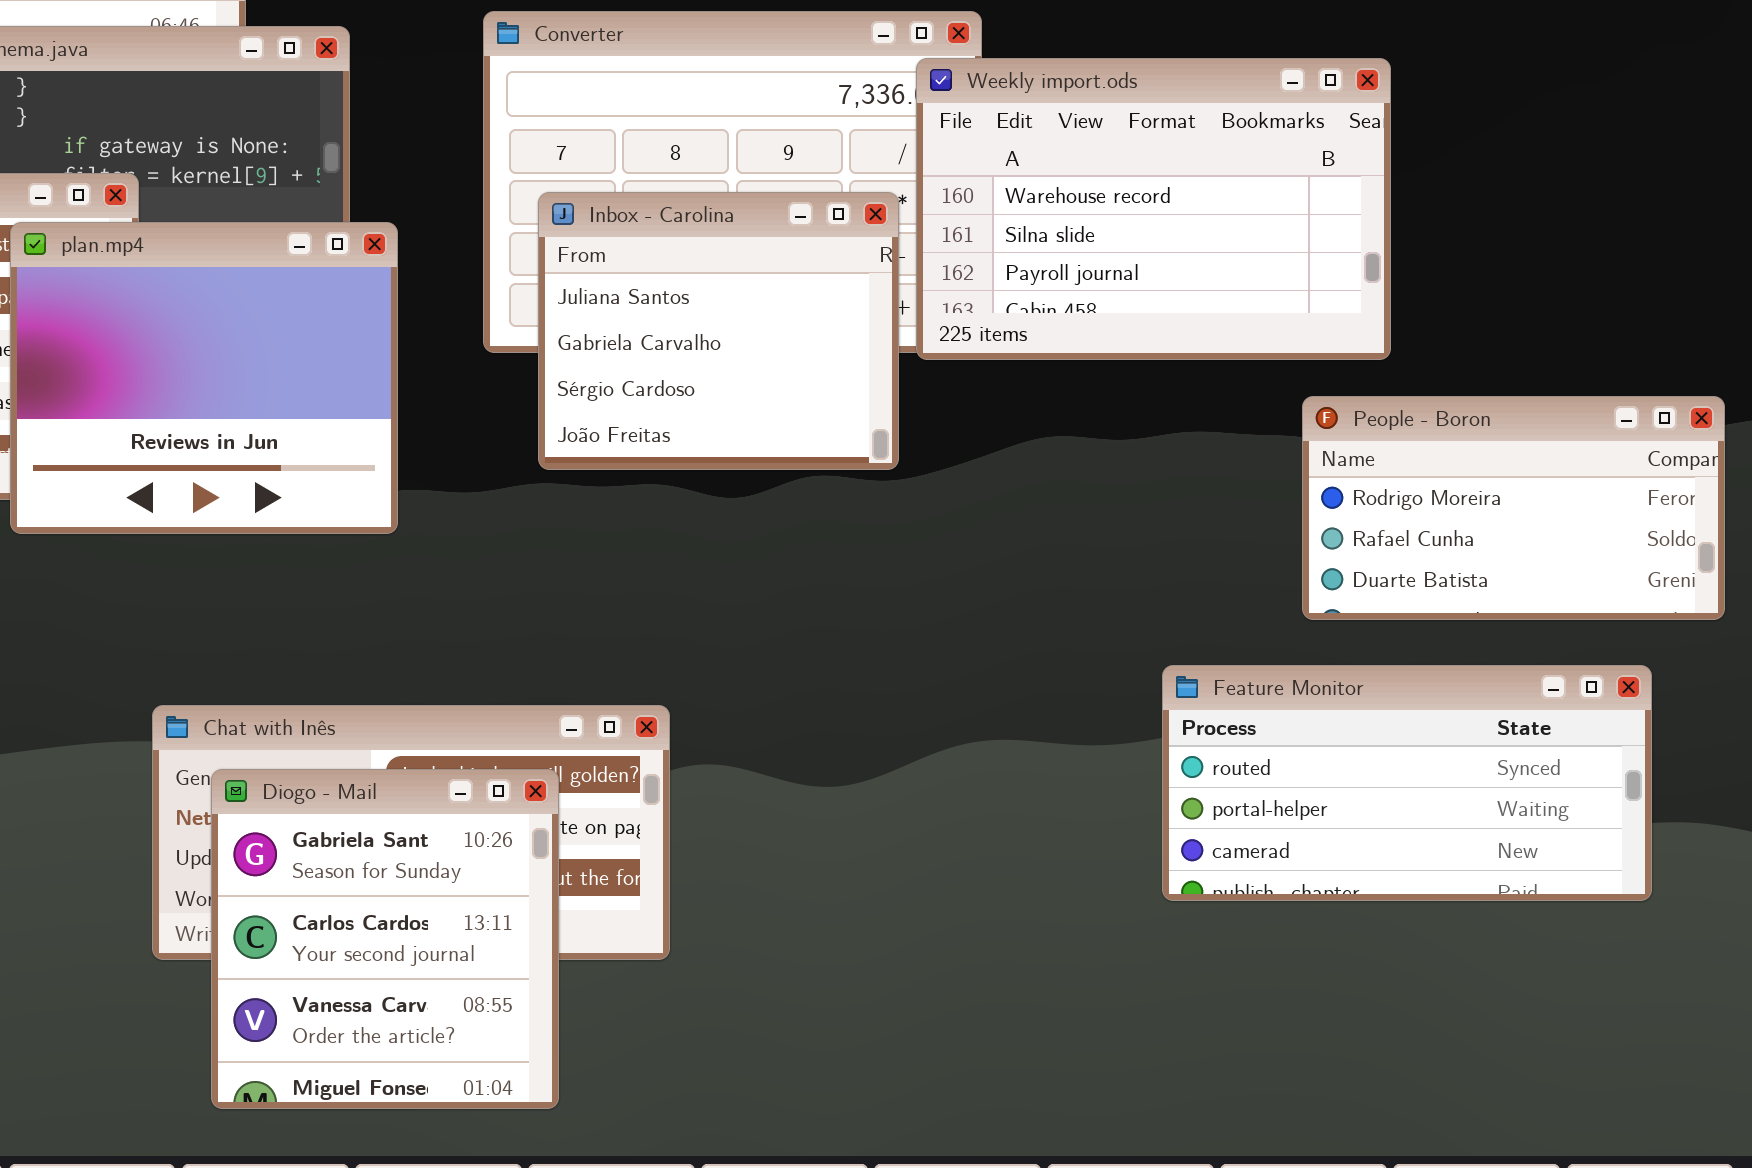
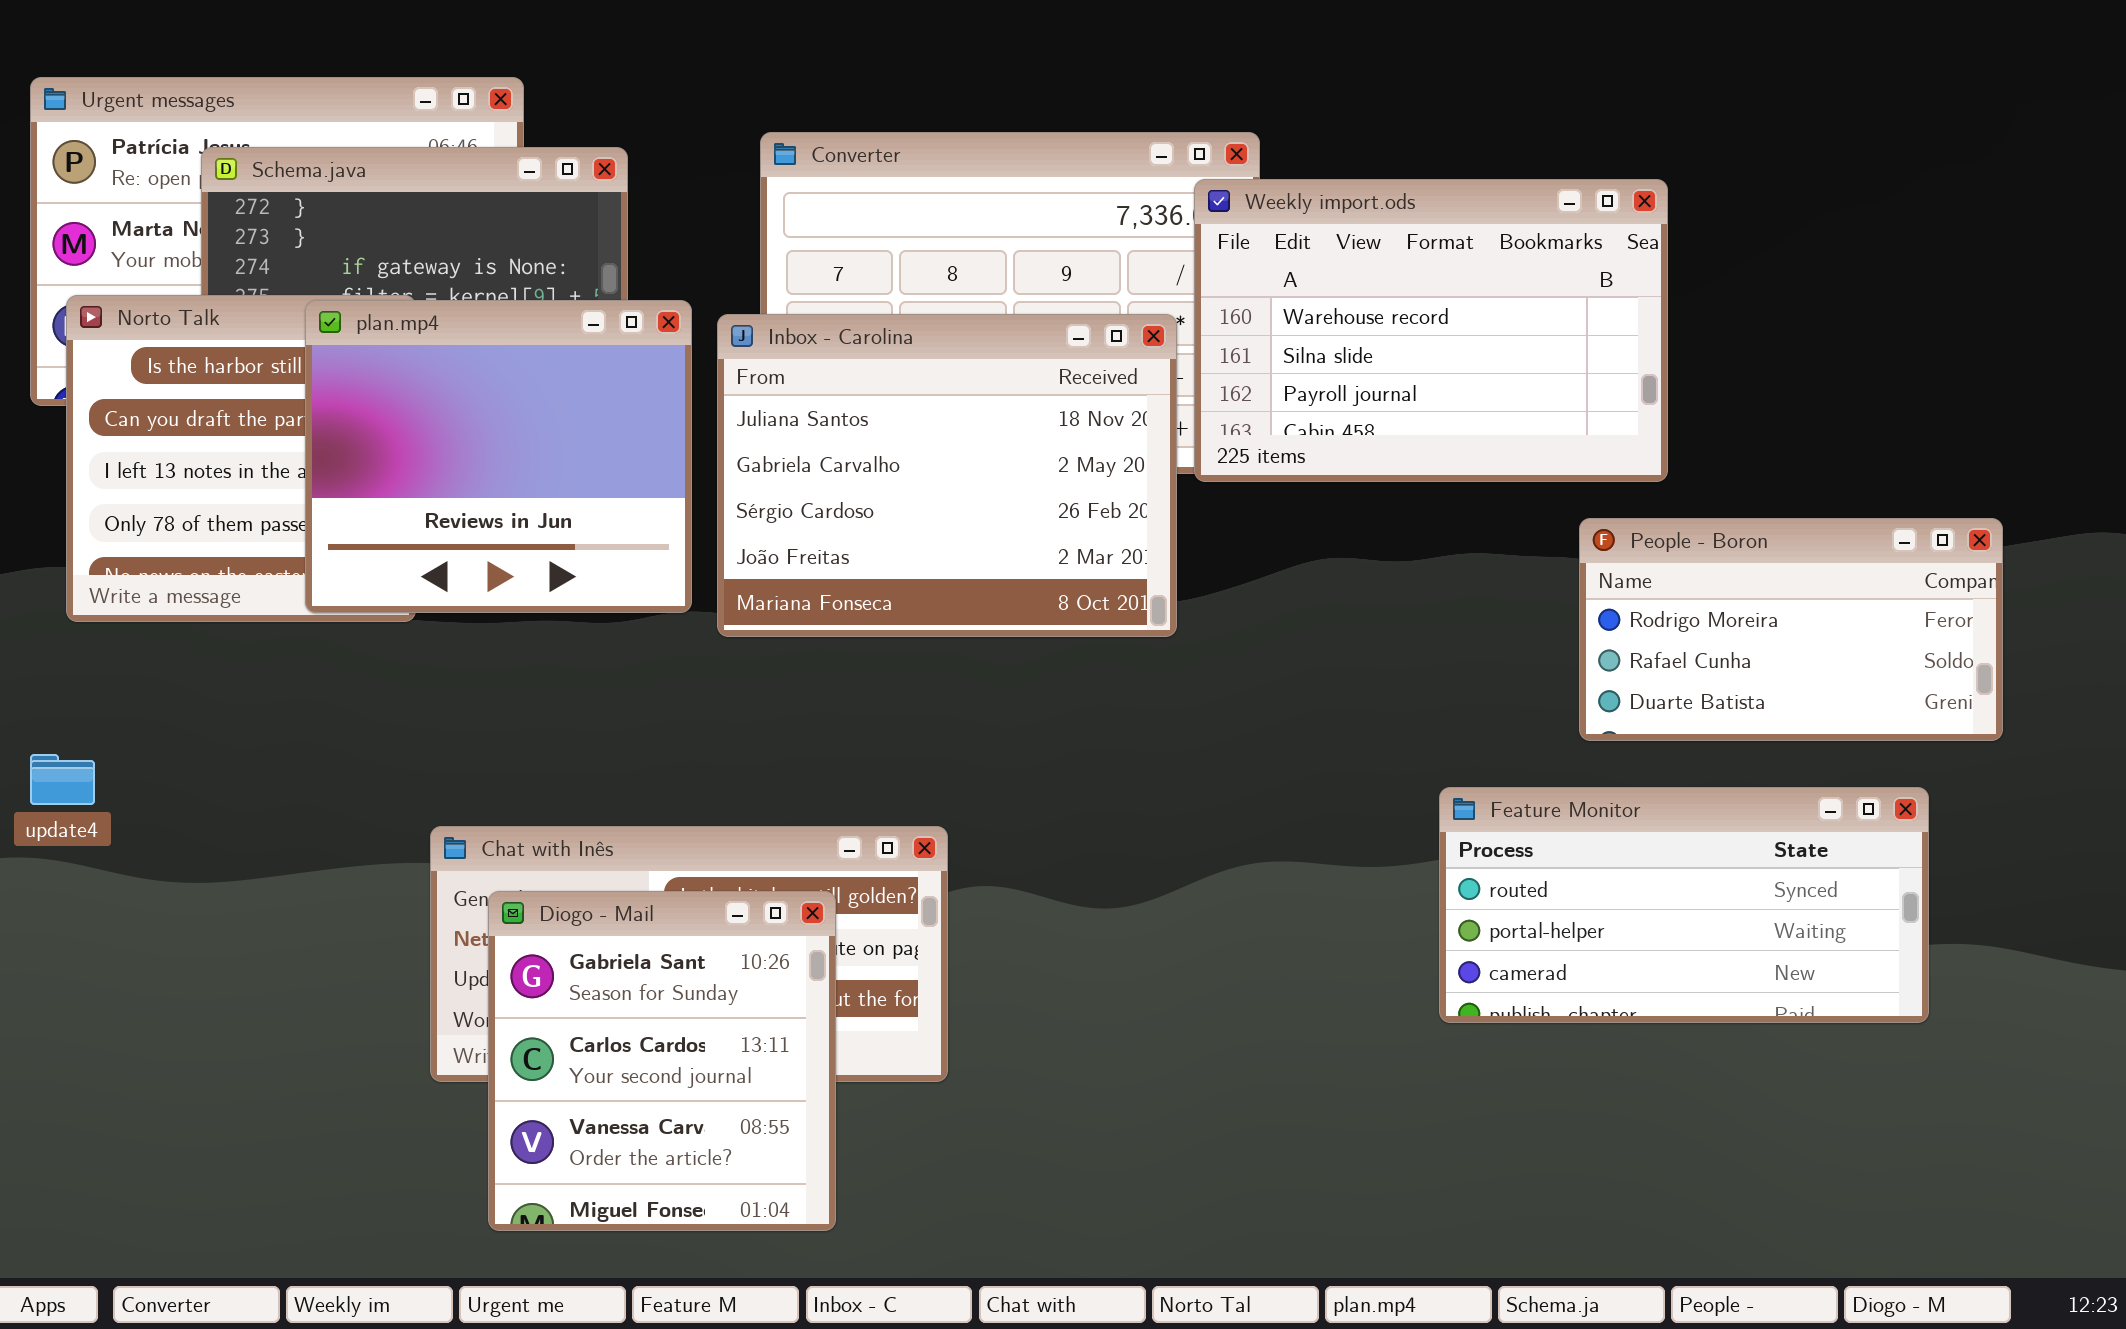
Inbox - Carolina: [538,192,899,470] -> [717,314,1177,637], resized
plan.mp4: [10,222,398,534] -> [305,300,692,613], moved

